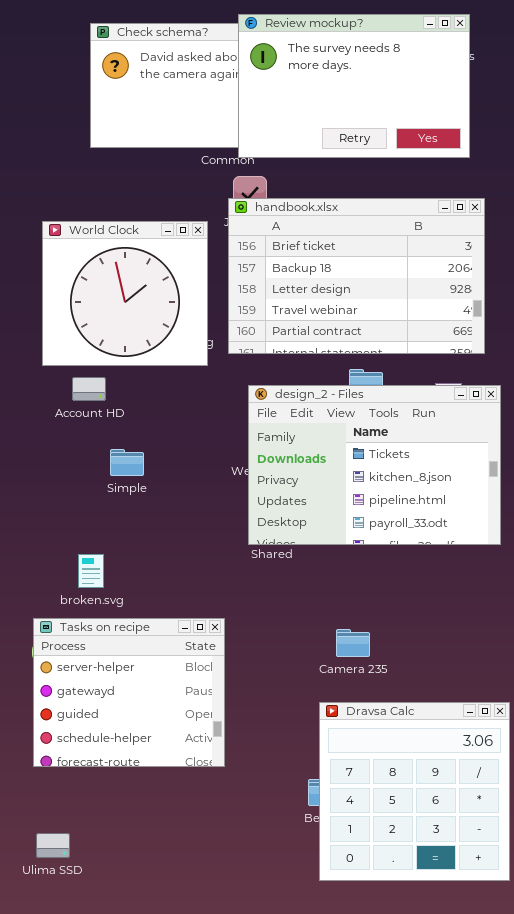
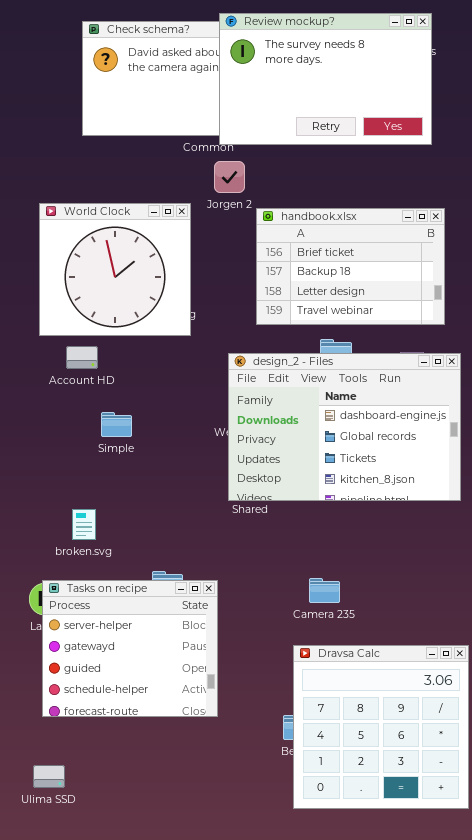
handbook.xlsx: [228,198,485,354] -> [256,208,445,325], resized
design_2 - Files: [248,385,501,545] -> [228,353,461,501], scrolled up 2 rows
Tasks on recipe: [33,618,225,767] -> [42,580,218,717], moved

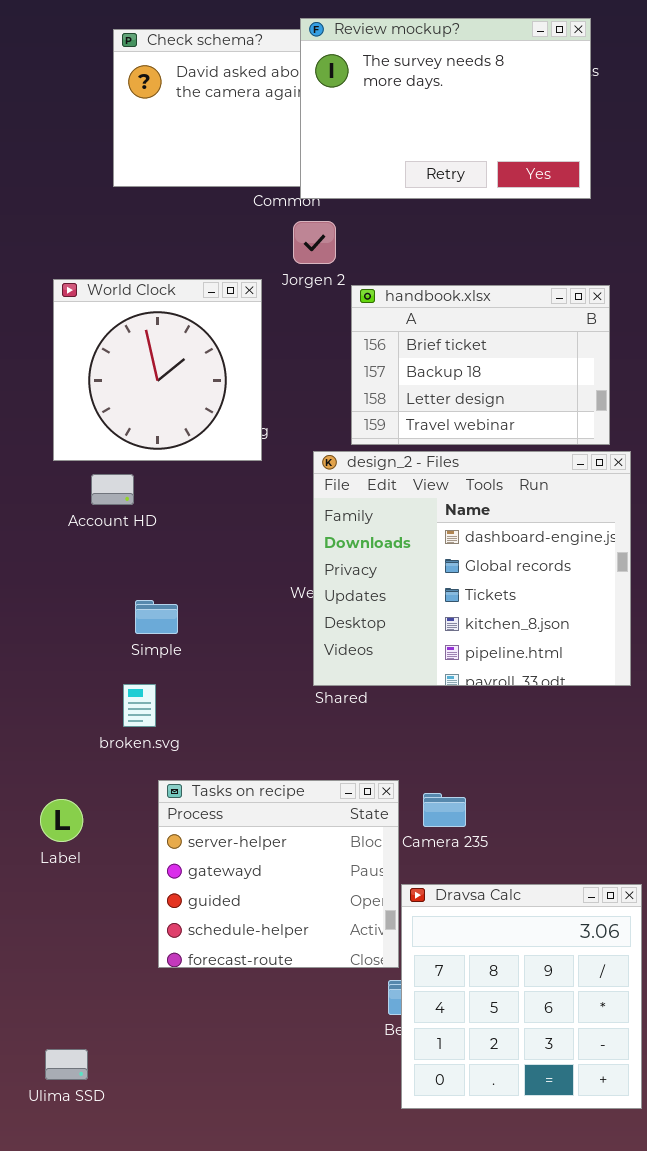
design_2 - Files: [228,353,461,501] -> [313,451,631,686], resized
Simple: [101,412,132,437] -> [135,600,178,634], moved
broken.svg: [72,509,96,540] -> [123,684,156,727], moved
Tasks on recipe: [42,580,218,717] -> [158,780,399,968], moved

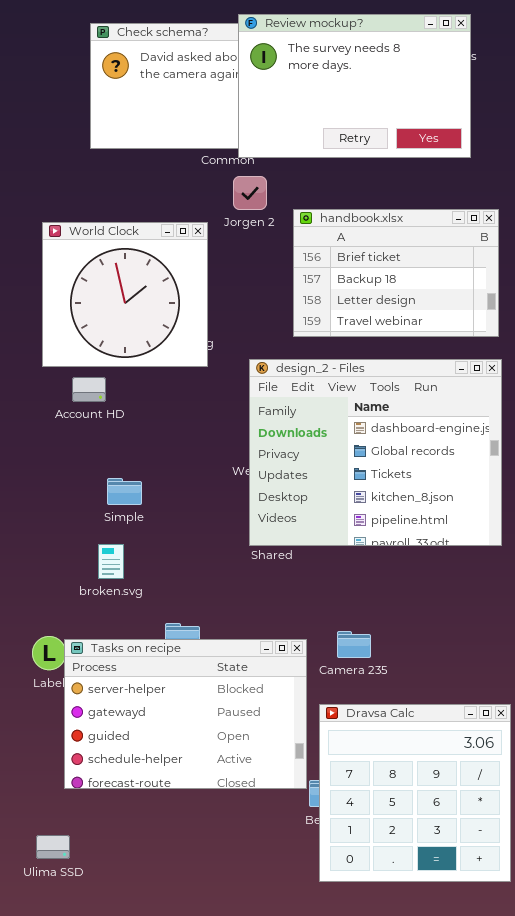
handbook.xlsx: [351,285,610,445] -> [293,209,499,337], moved
Tasks on recipe: [158,780,399,968] -> [64,639,307,789], moved, resized

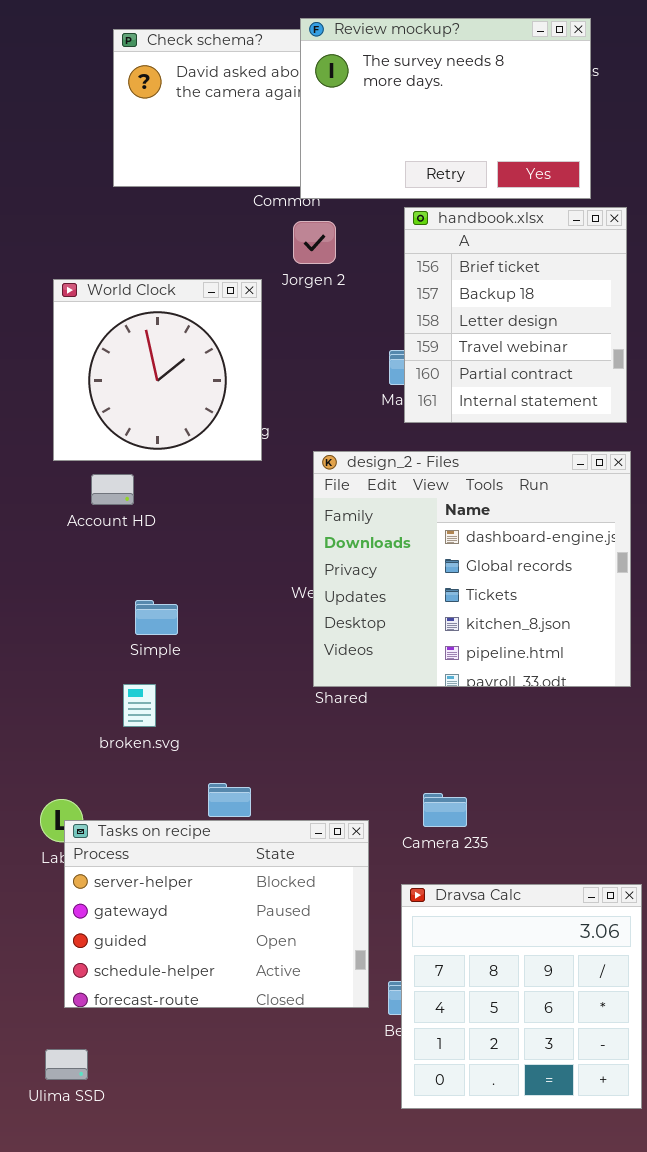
handbook.xlsx: [293,209,499,337] -> [404,207,627,423], resized
Tasks on recipe: [64,639,307,789] -> [64,820,369,1008], moved

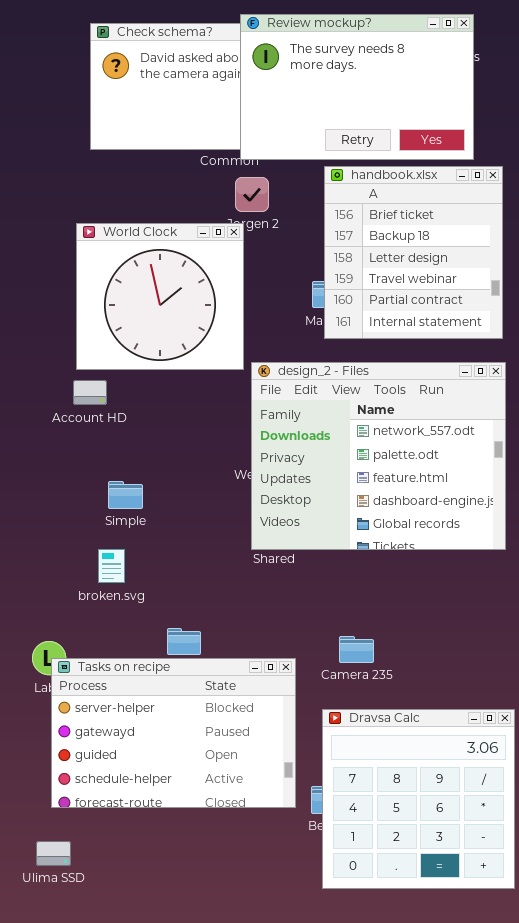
World Clock: [53,279,262,461] -> [76,223,244,370], moved
design_2 - Files: [313,451,631,687] -> [251,362,506,550], scrolled up 3 rows

